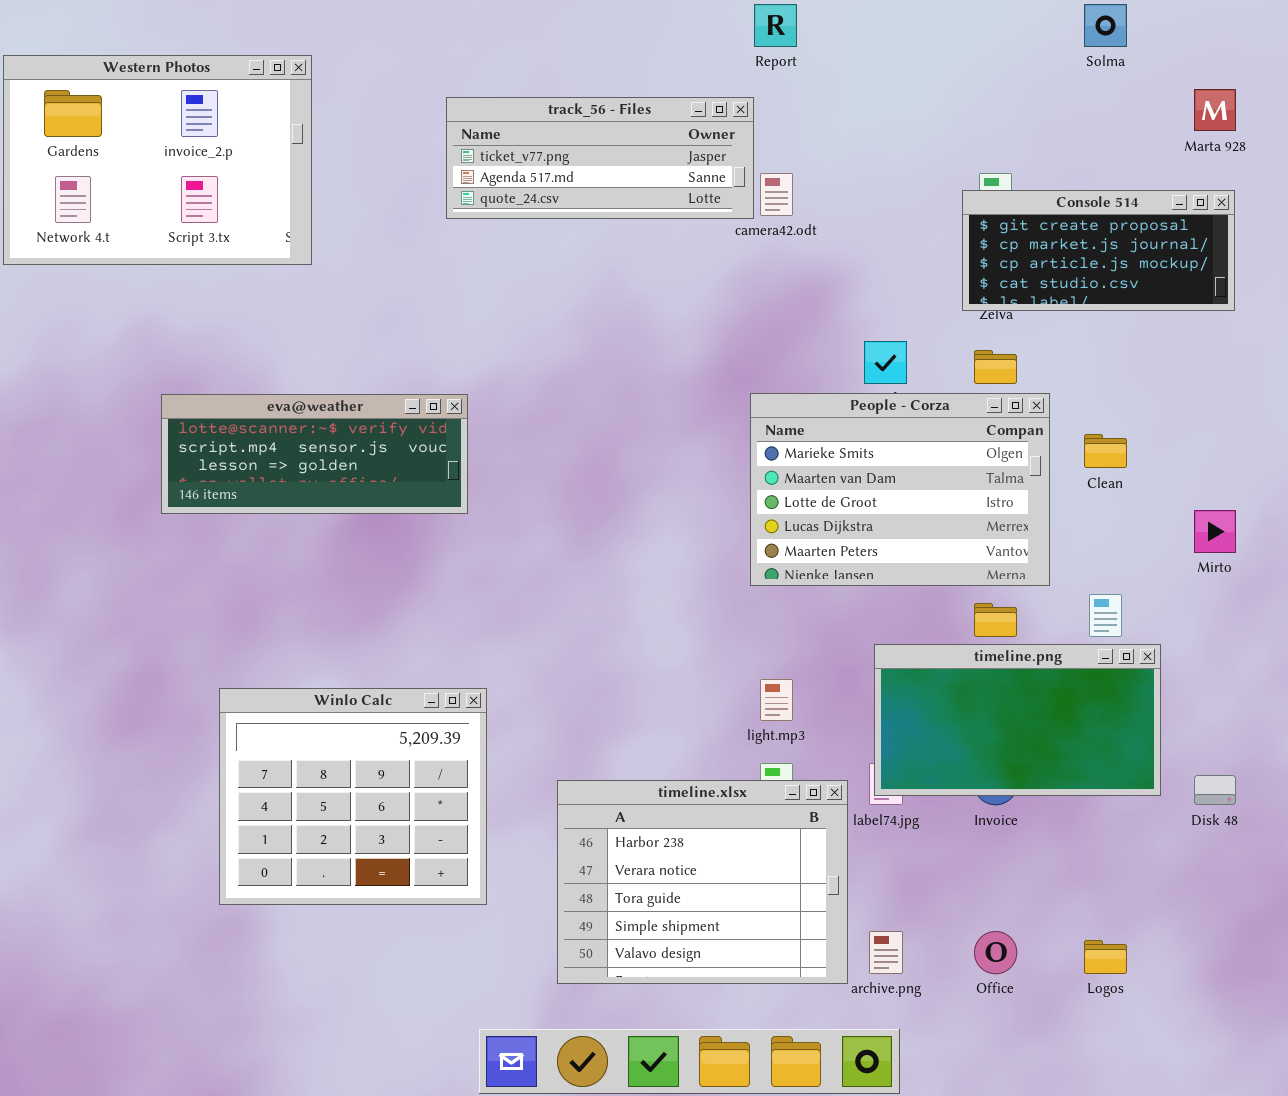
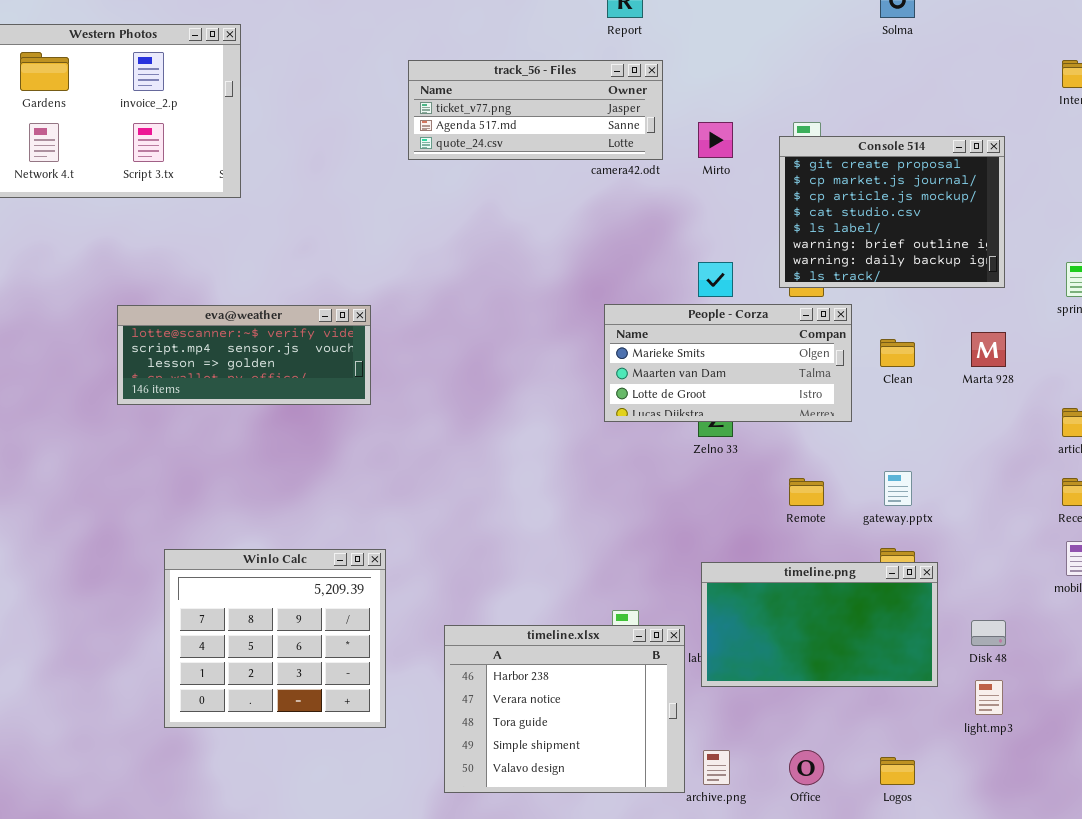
Marta 928: [1194,89,1236,131] -> [971,332,1006,367], moved
track_56 - Files: [446,97,754,219] -> [408,60,663,160], moved
Console 514: [962,190,1235,311] -> [779,136,1005,288], resized
People - Corza: [750,393,1050,586] -> [604,304,852,422], resized
Mirto: [1194,510,1236,553] -> [698,122,733,158], moved
timeline.png: [874,644,1161,796] -> [701,562,938,687], moved
light.mp3: [760,679,793,721] -> [975,680,1003,715], moved

